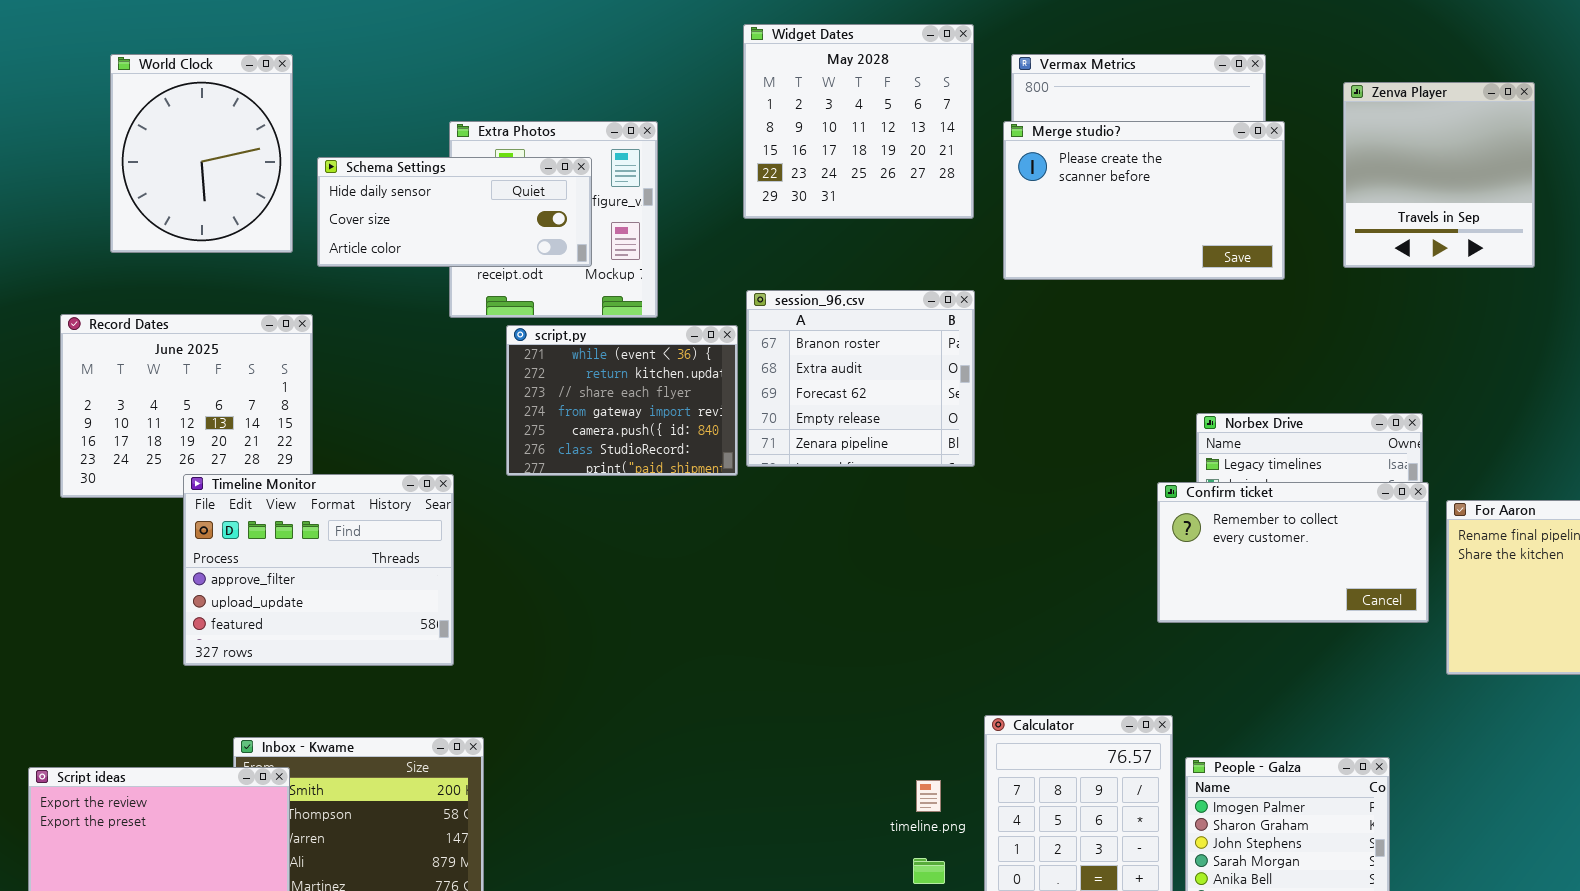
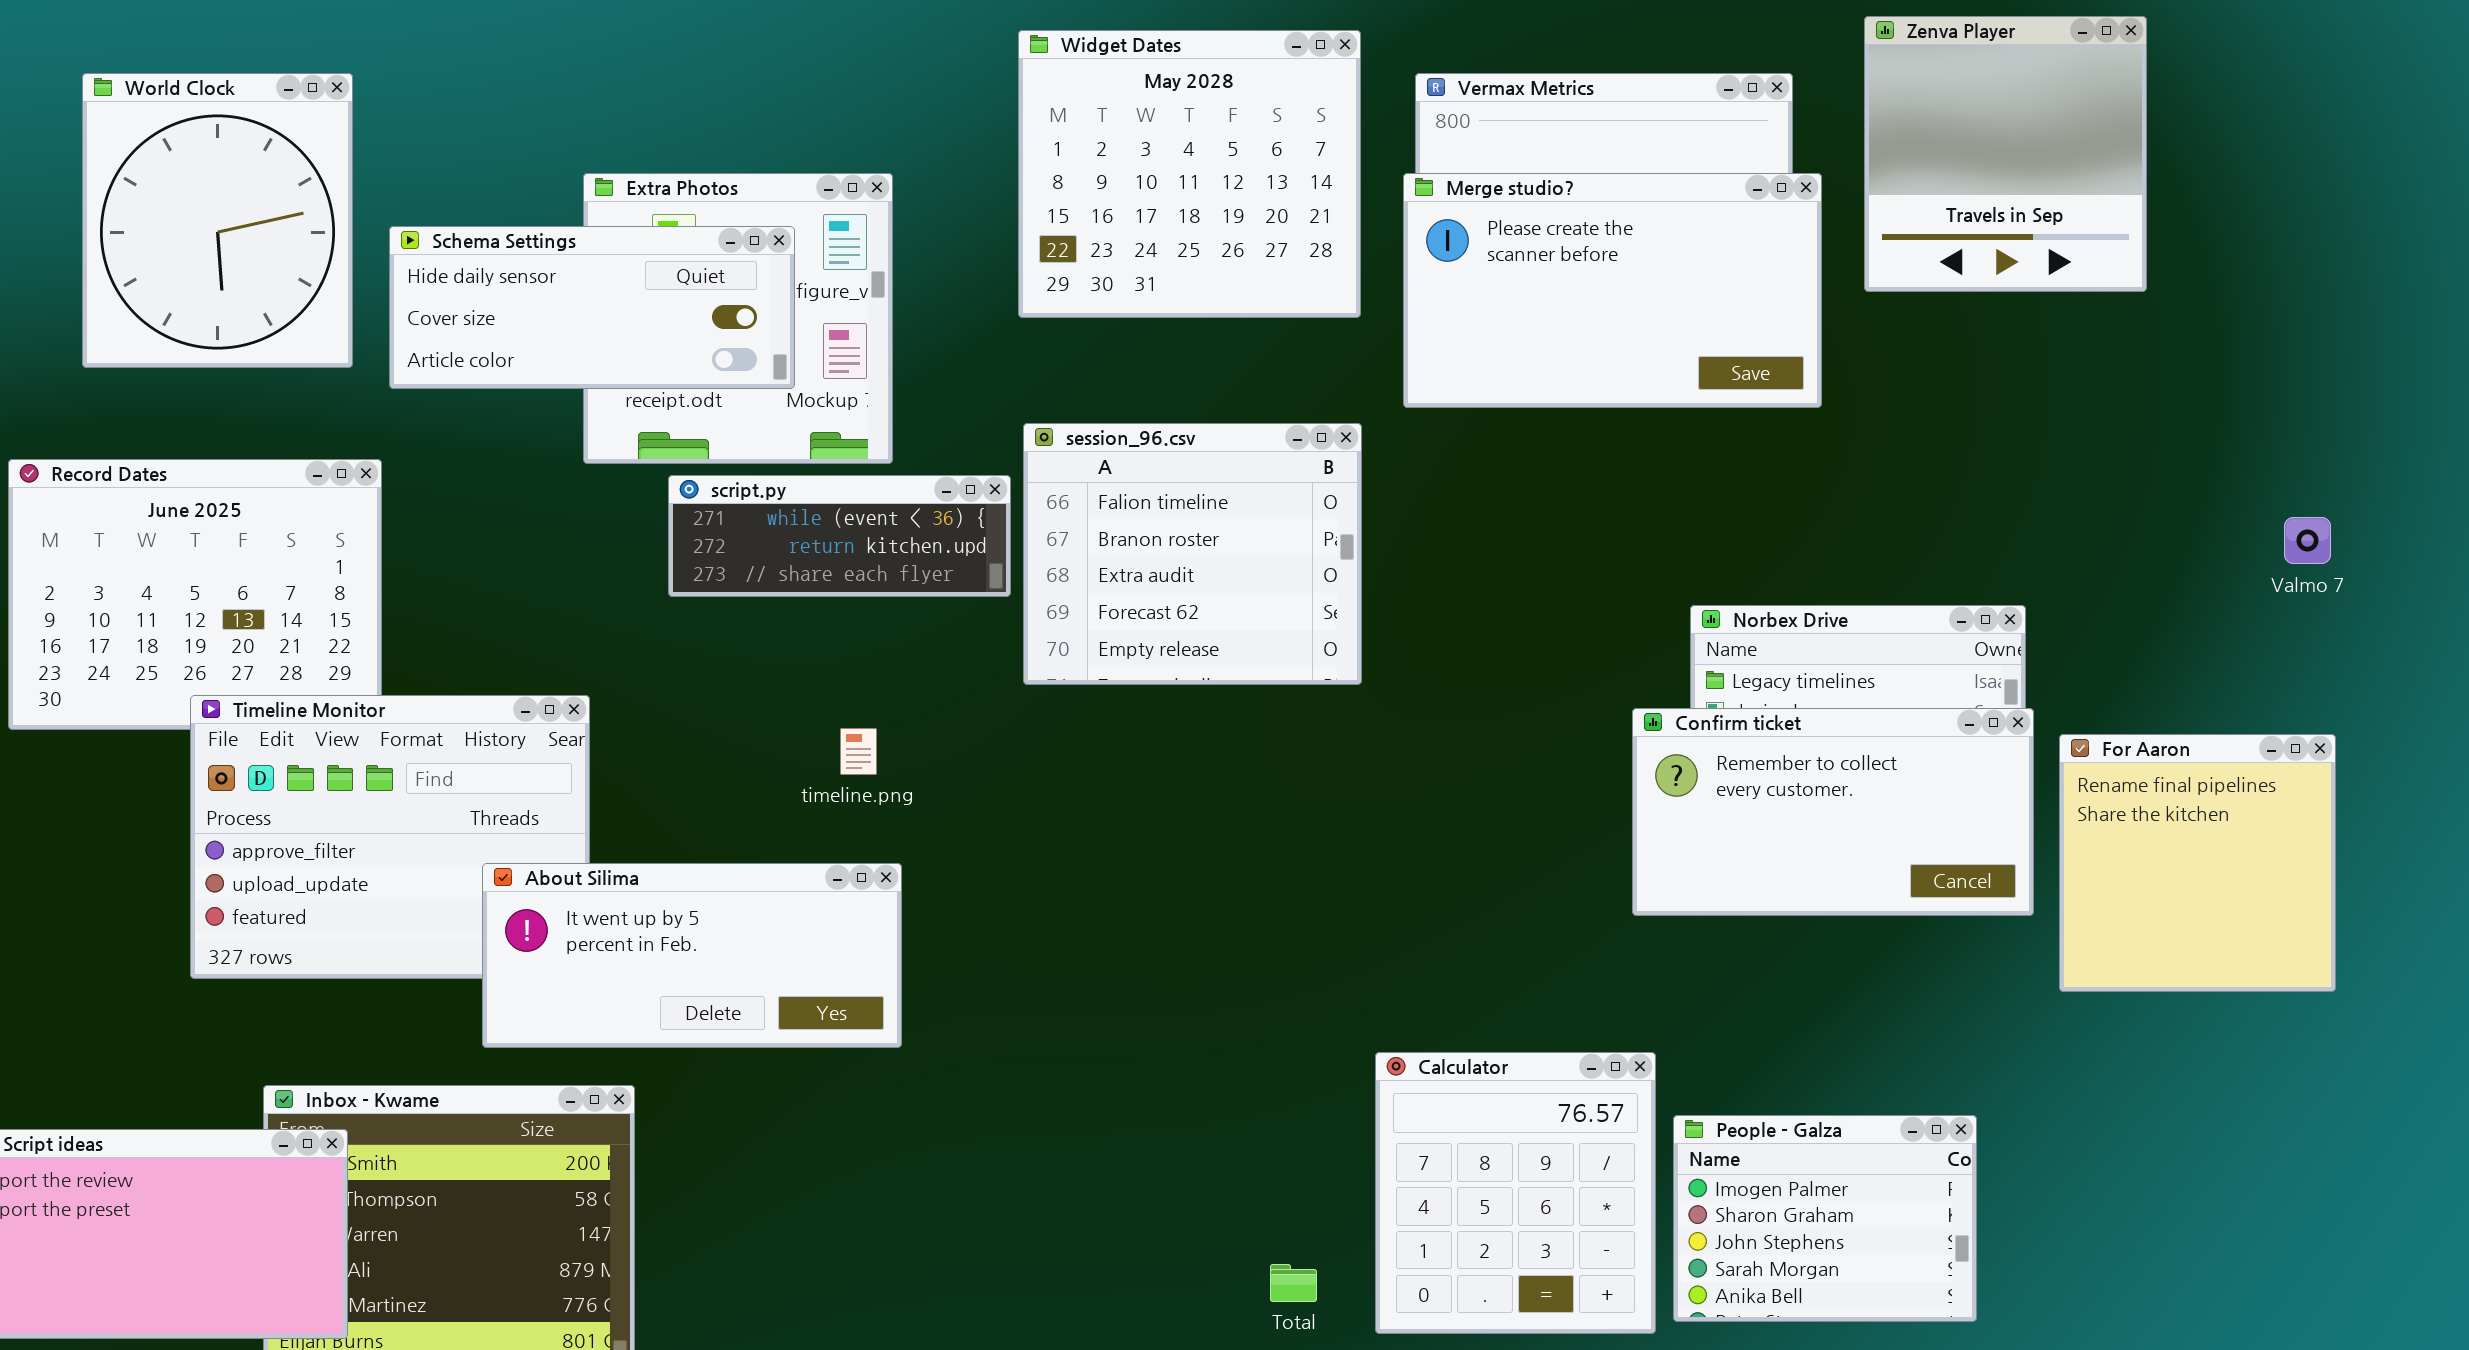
Zenva Player: [1343,82,1535,268] -> [1864,16,2147,292], moved
session_96.csv: [746,290,975,467] -> [1023,423,1362,685], scrolled up 1 row
script.py: [506,325,738,476] -> [668,475,1011,597], resized
About Silima: none -> [482,863,902,1048], opened
timeline.png: [916,780,941,812] -> [840,728,877,775], moved

